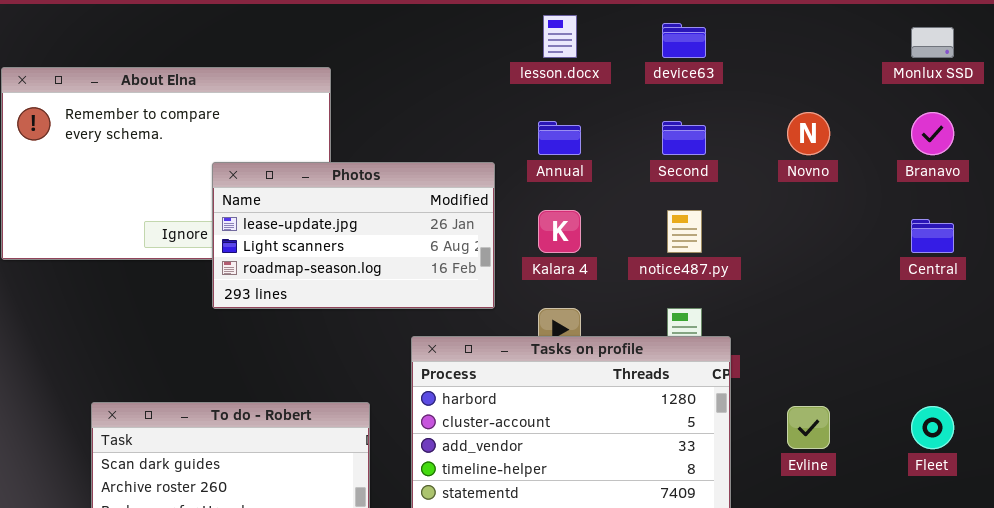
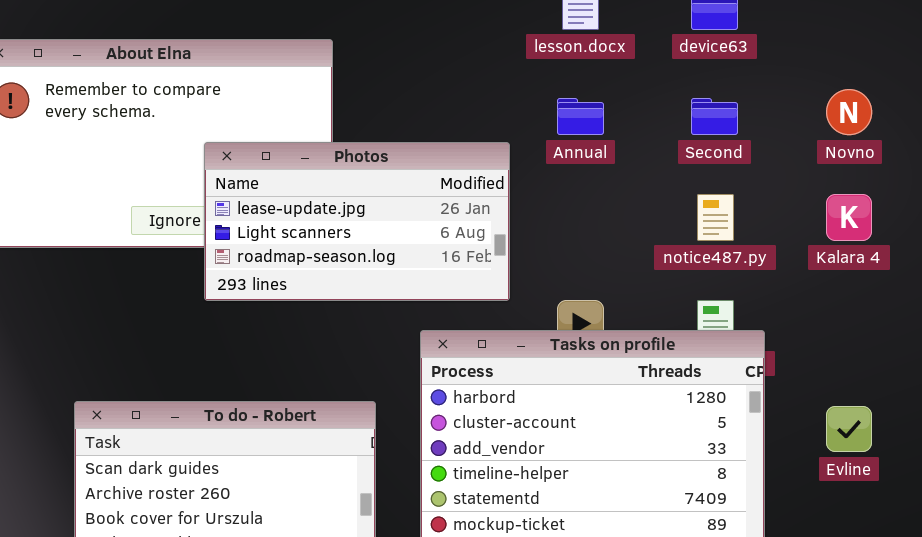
Kalara 4: [538,210,581,253] -> [826,194,872,241], moved

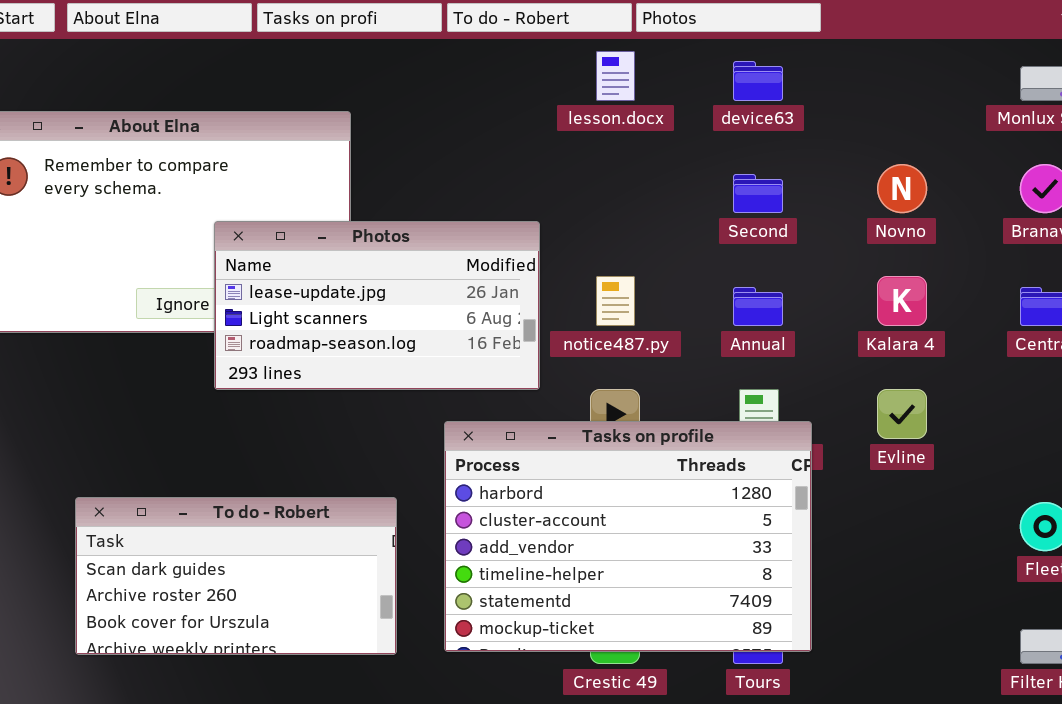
Annual: [557,98,604,135] -> [733,287,783,326], moved
notice487.py: [697,194,734,241] -> [596,276,635,326], moved
Evline: [826,406,872,452] -> [877,389,927,439], moved

